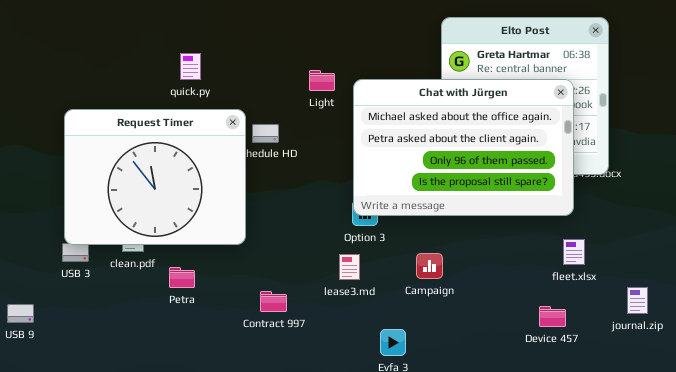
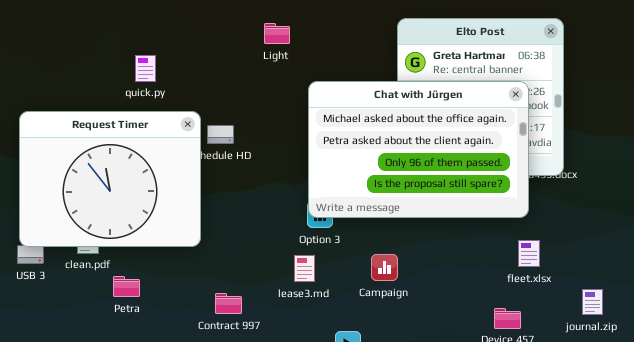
Light: [309,70,335,91] -> [264,23,290,44], moved
Petra: [169,267,195,288] -> [113,276,140,297], moved

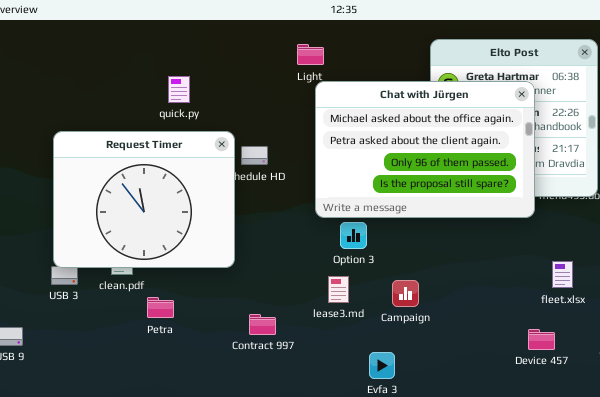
Chat with Jürgen: [308,81,529,218] -> [315,81,535,218], moved
Campaign: [371,254,398,281] -> [392,280,419,307], moved

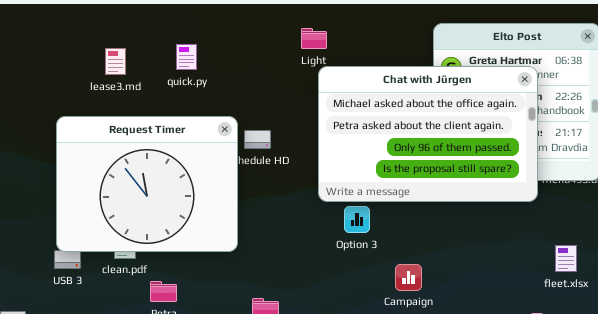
quick.py: [168,76,190,103] -> [176,44,197,70], moved
lease3.md: [328,276,349,303] -> [105,48,126,75], moved

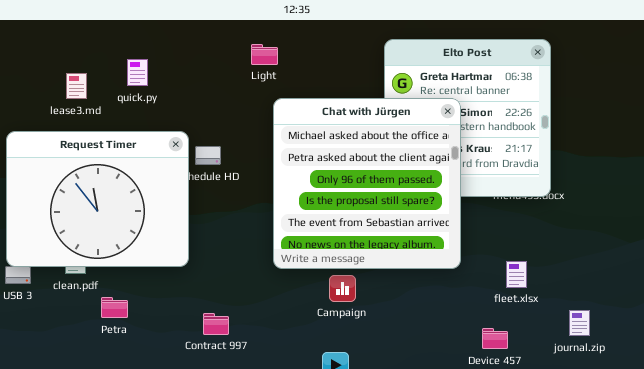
lease3.md: [105,48,126,75] -> [66,73,87,99], moved
Chat with Jürgen: [318,66,538,202] -> [273,98,461,269], moved, resized
Campaign: [395,264,422,291] -> [329,275,356,302], moved

